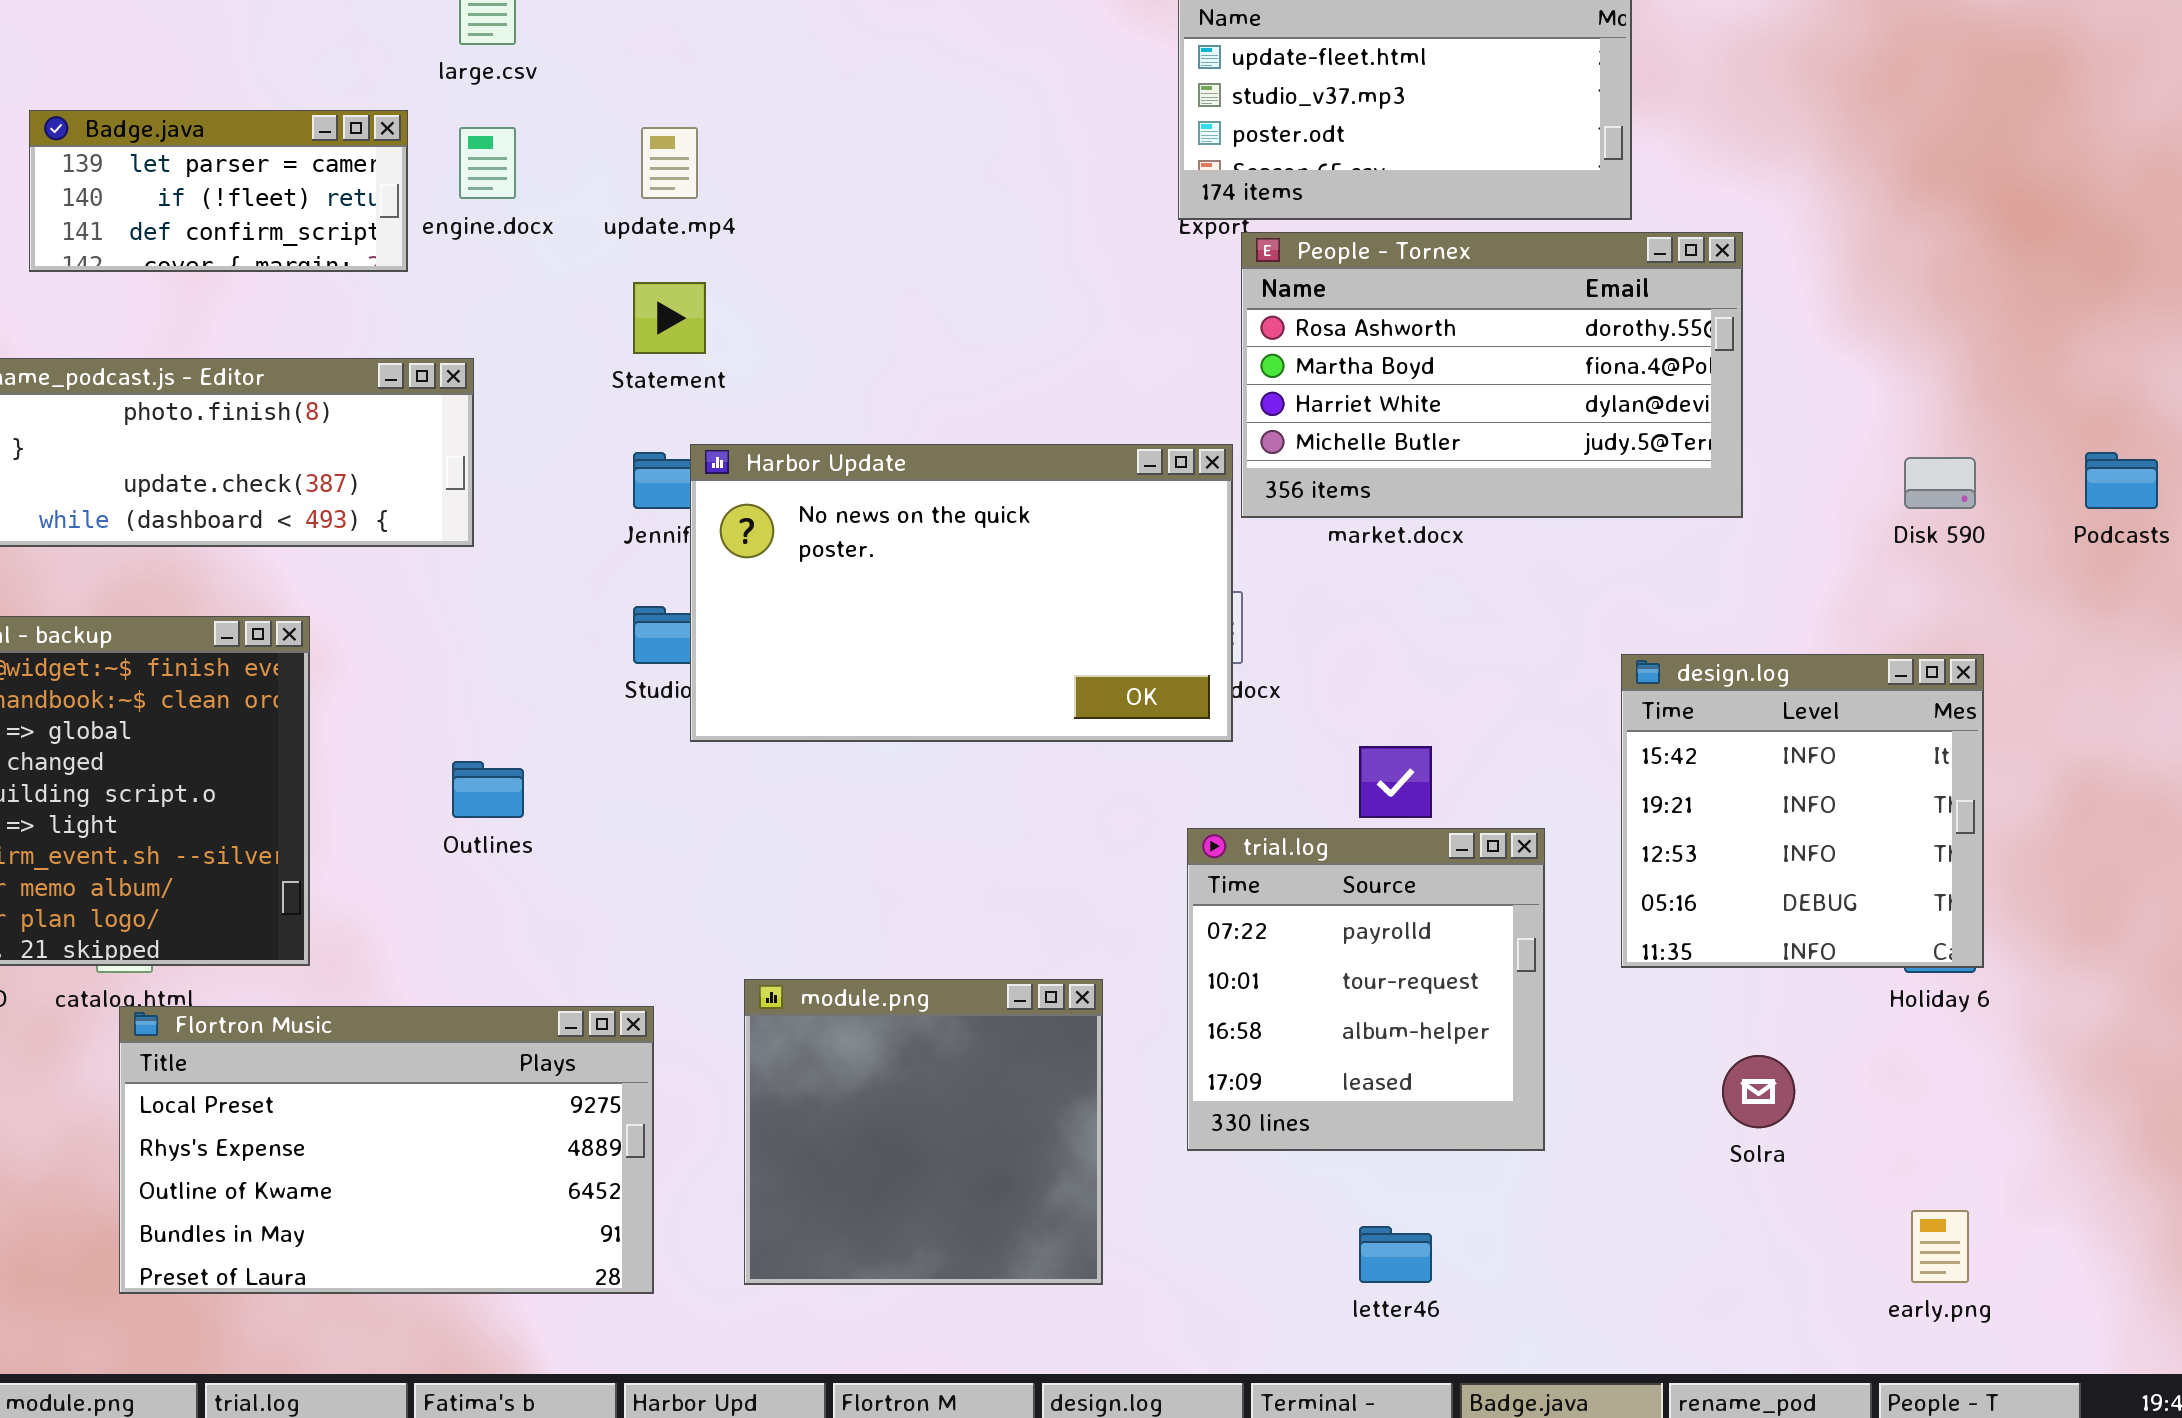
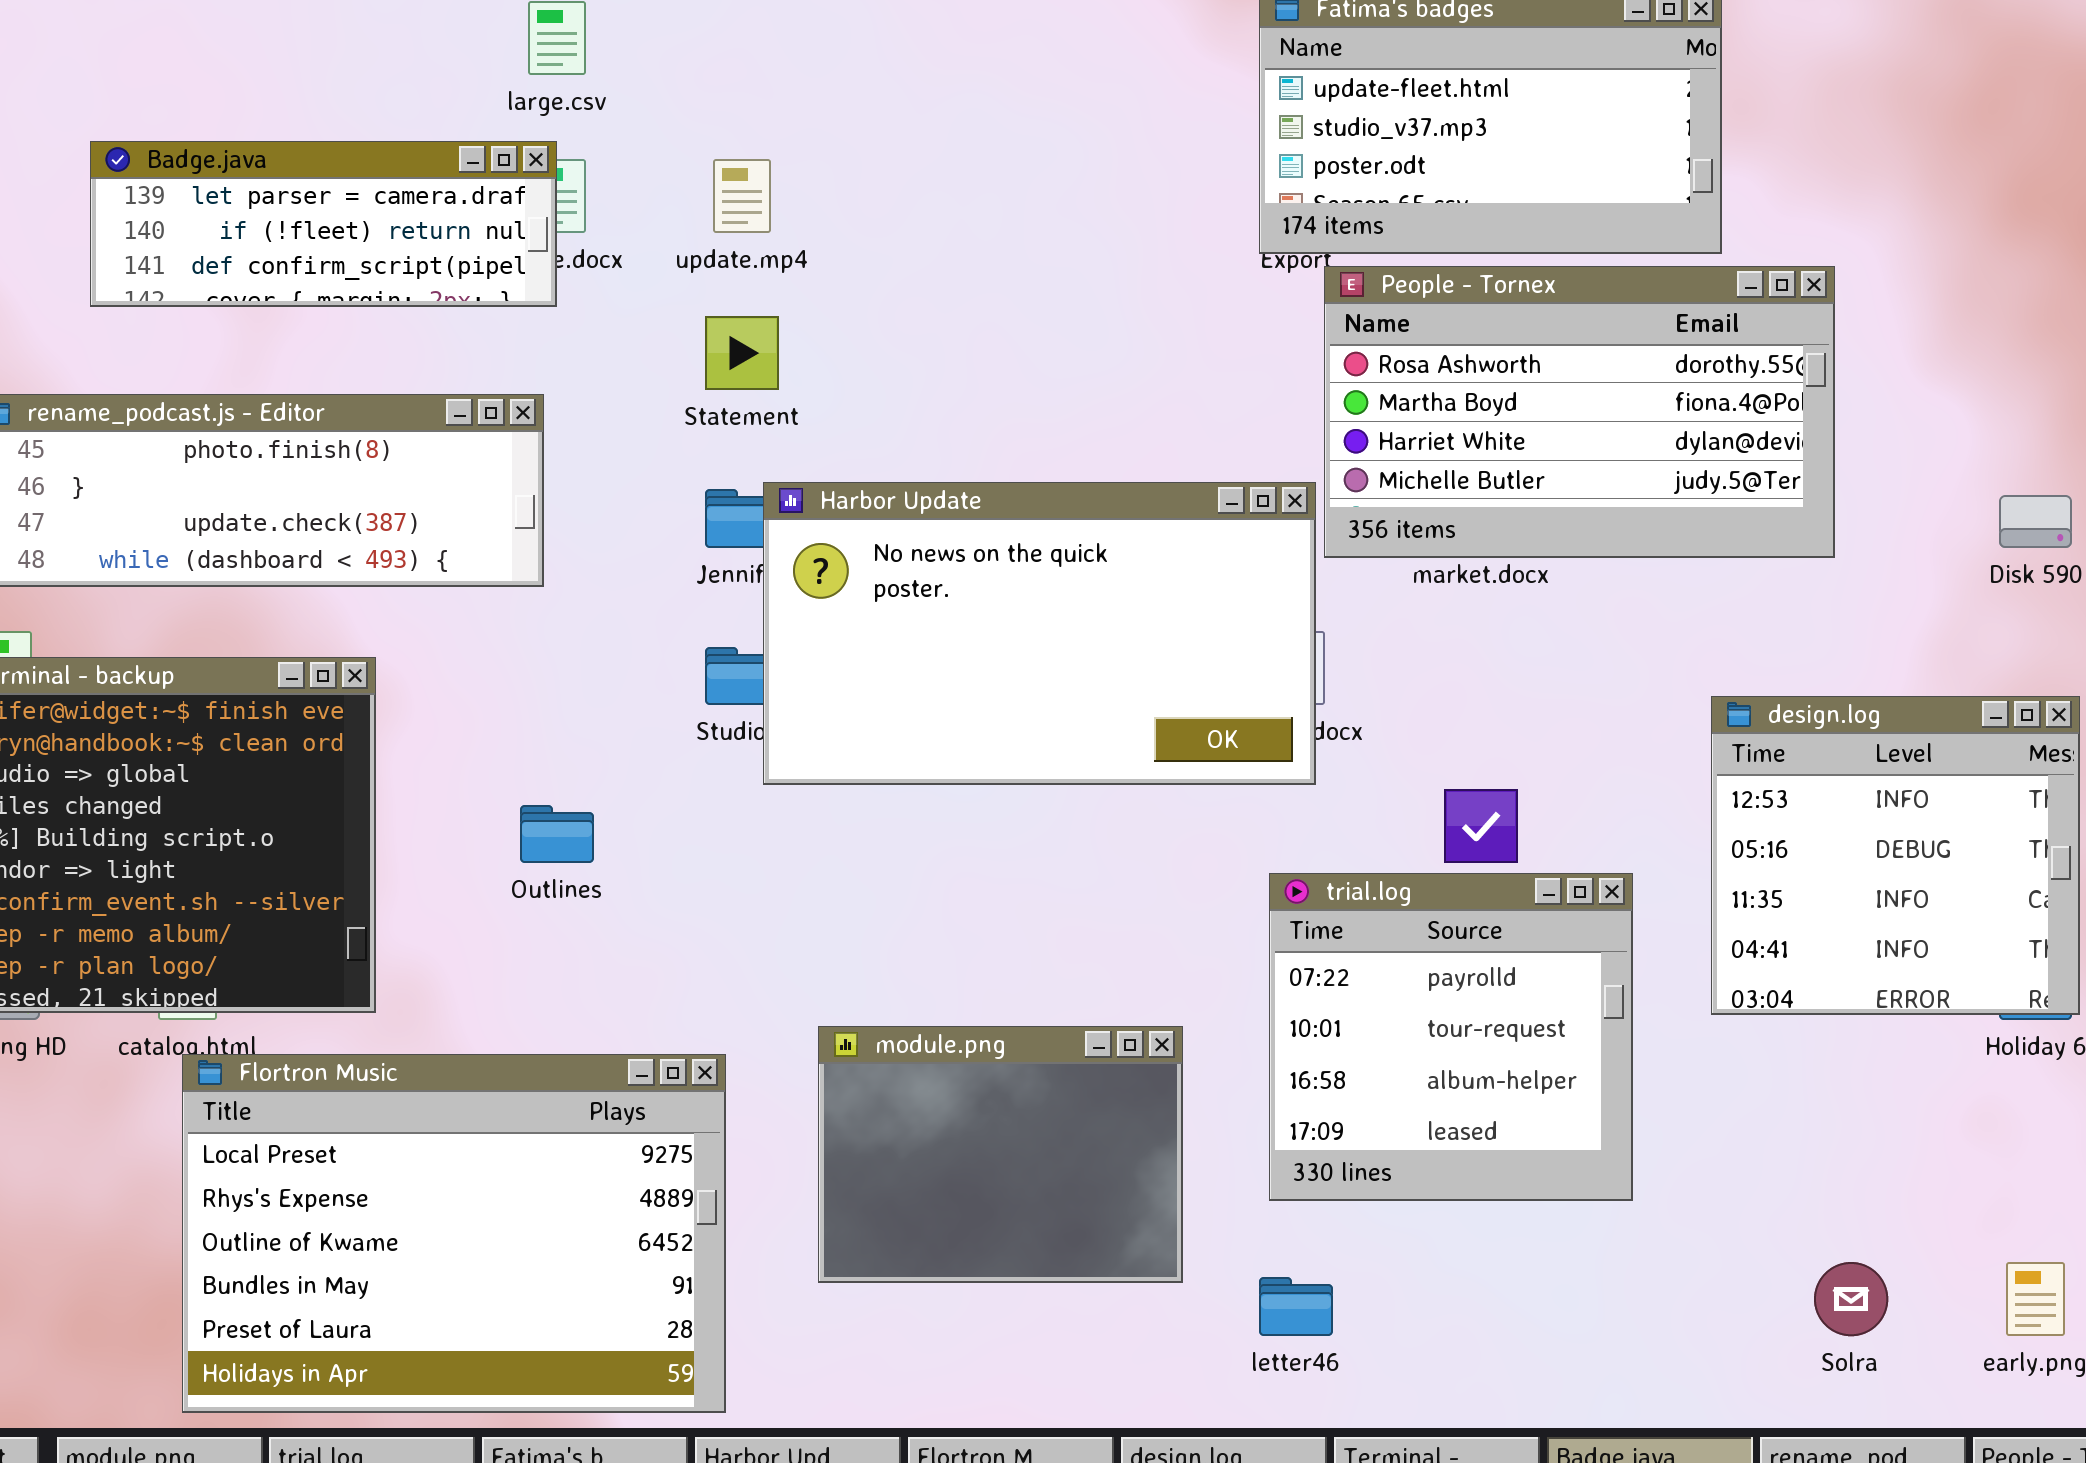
Badge.java: [29,110,408,272] -> [90,141,557,307], resized
design.log: [1621,654,1984,968] -> [1711,696,2080,1015], scrolled down 2 rows
module.png: [744,979,1103,1285] -> [818,1026,1183,1283], resized
Flortron Music: [119,1006,654,1294] -> [182,1054,726,1413], resized
Solra: [1722,1055,1795,1128] -> [1814,1262,1888,1336], moved
letter46: [1359,1226,1432,1283] -> [1259,1277,1333,1336], moved

